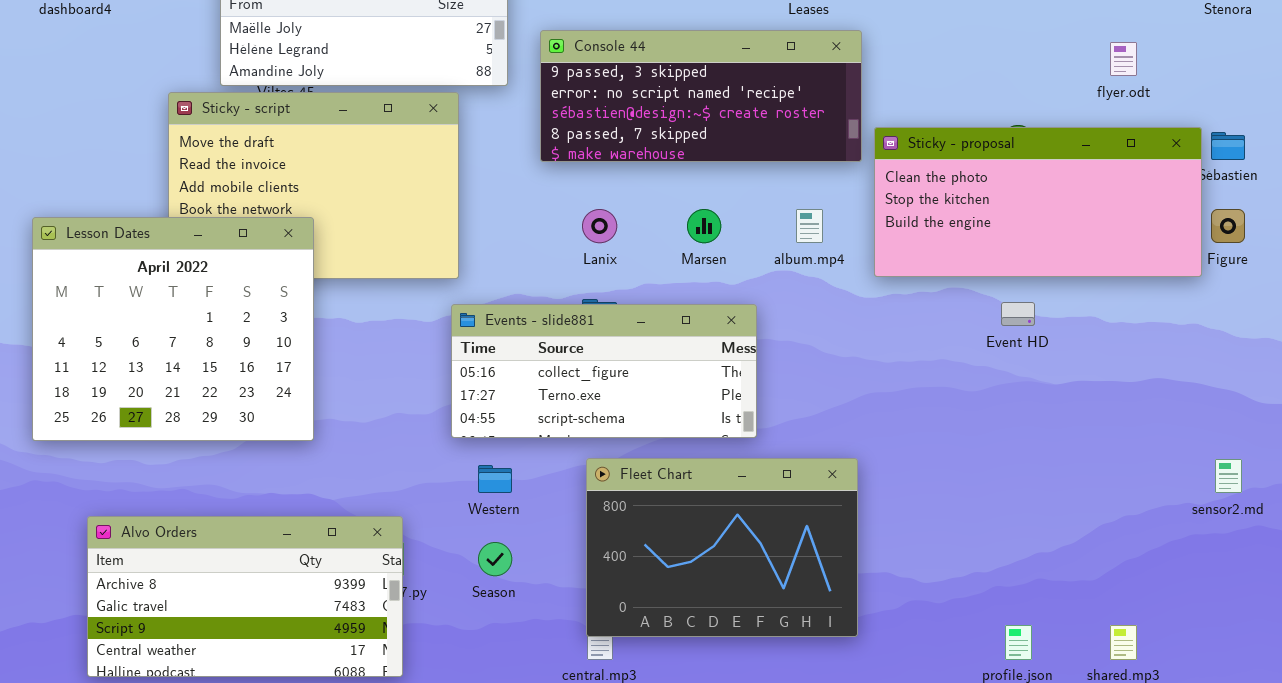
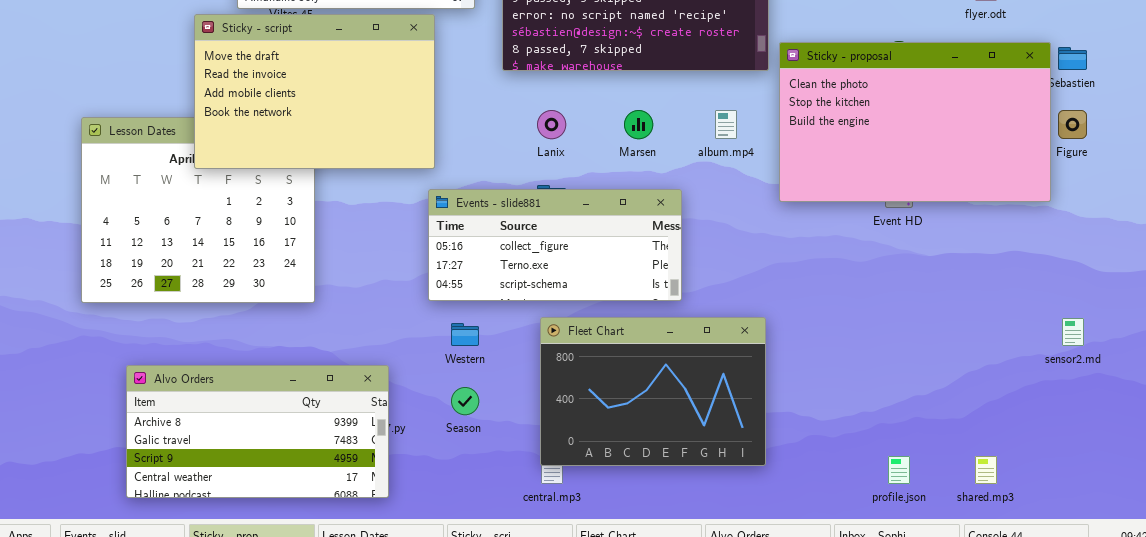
Sticky - script: [168,92,459,279] -> [194,14,435,169], raised
Sticky - proposal: [874,127,1202,277] -> [779,42,1051,202], resized

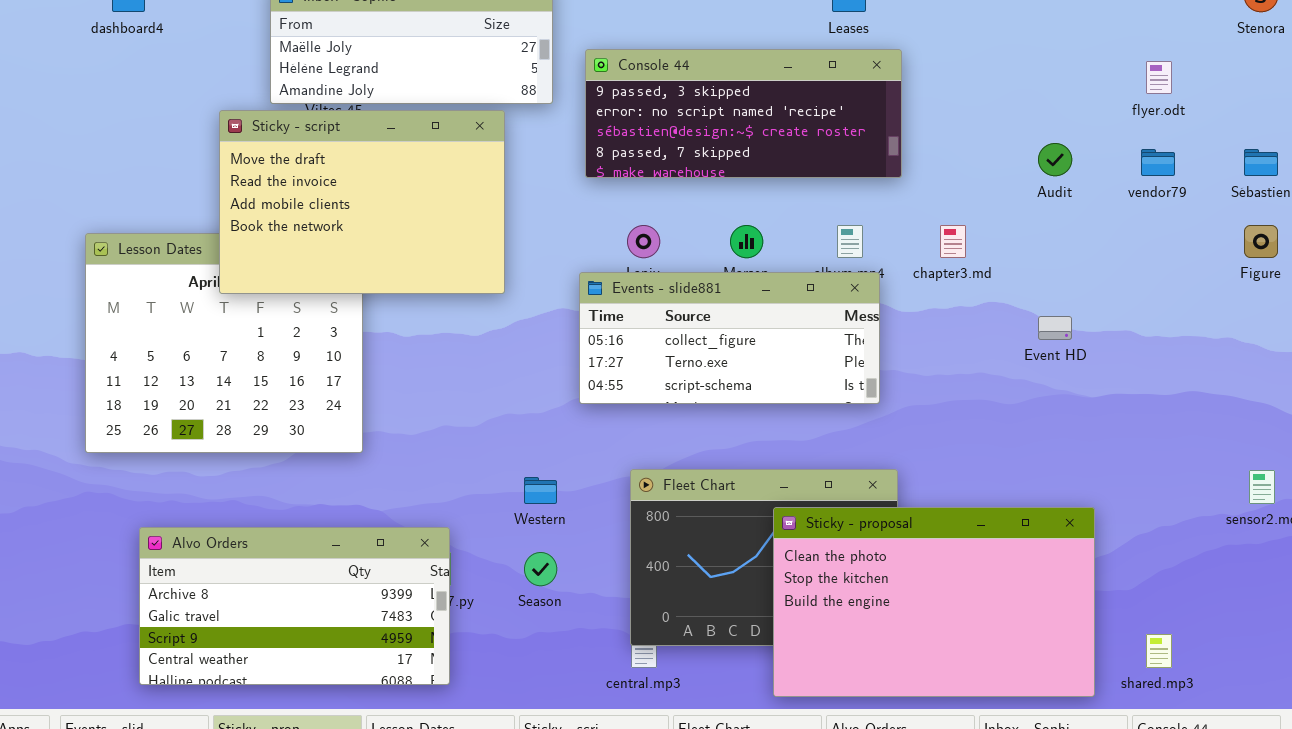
Sticky - proposal: [779,42,1051,202] -> [773,507,1095,697], moved
Events - slide881: [428,189,682,301] -> [579,272,880,404], moved

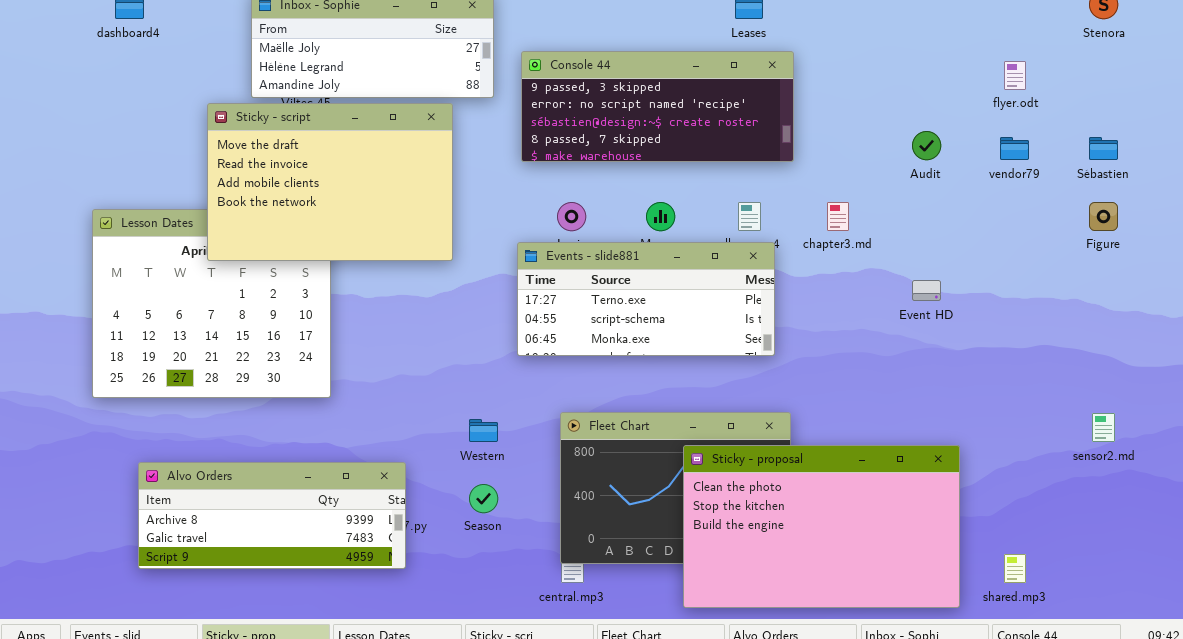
Events - slide881: [579,272,880,404] -> [517,242,775,356], scrolled down 1 row
Alvo Orders: [139,527,450,685] -> [138,462,406,569], resized

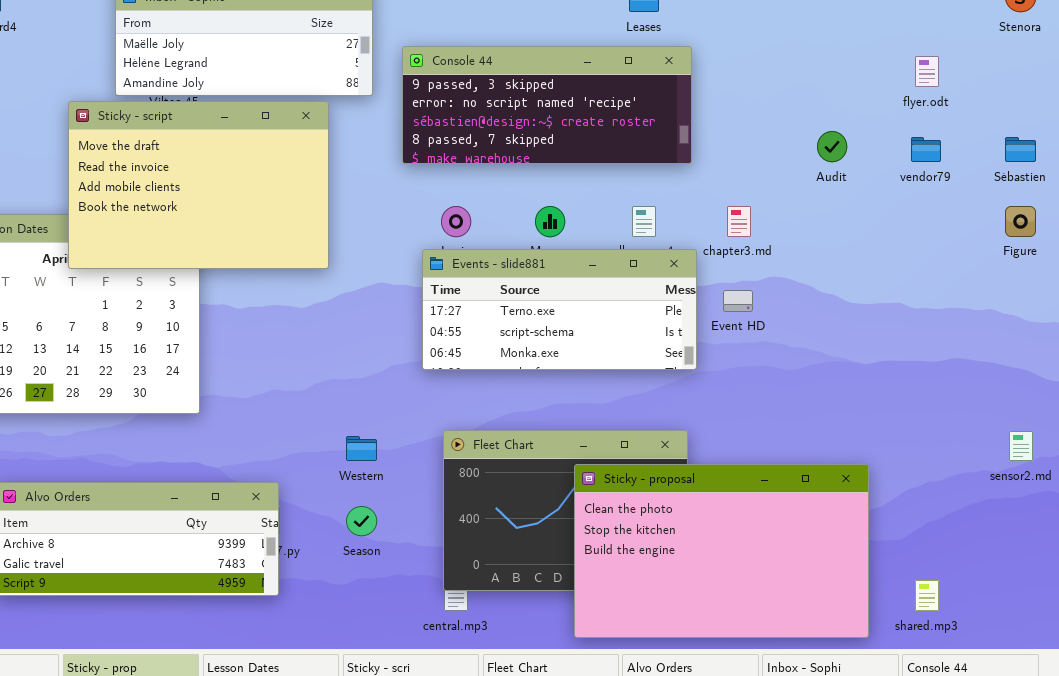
Events - slide881: [517,242,775,356] -> [422,249,697,370], moved
Event HD: [912,280,941,301] -> [723,290,753,312], moved

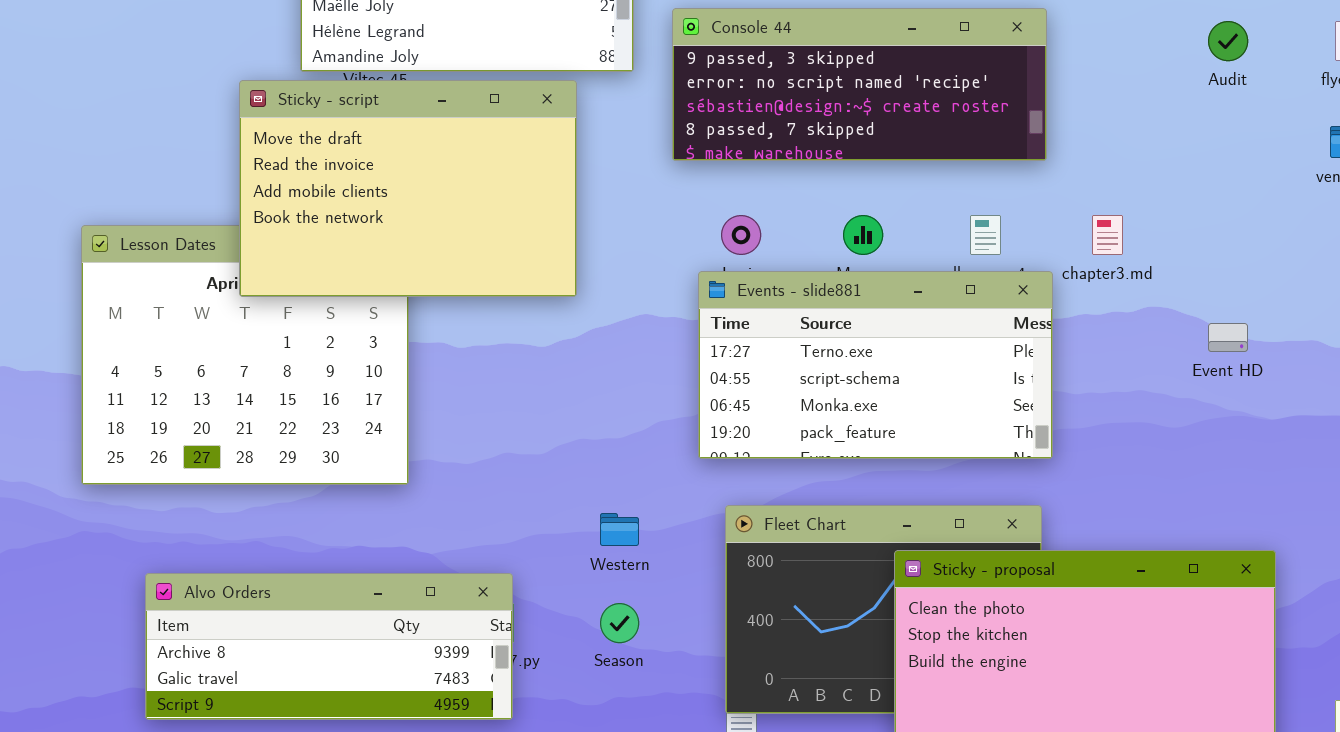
Audit: [817,131,847,162] -> [1208,21,1248,61], moved
Events - slide881: [422,249,697,370] -> [698,271,1053,459], resized
Event HD: [723,290,753,312] -> [1208,323,1248,352], moved

